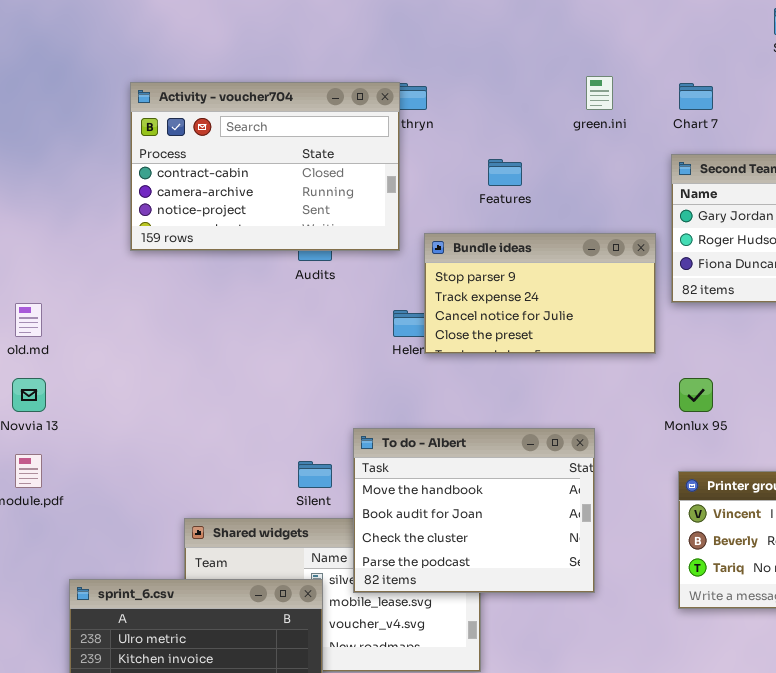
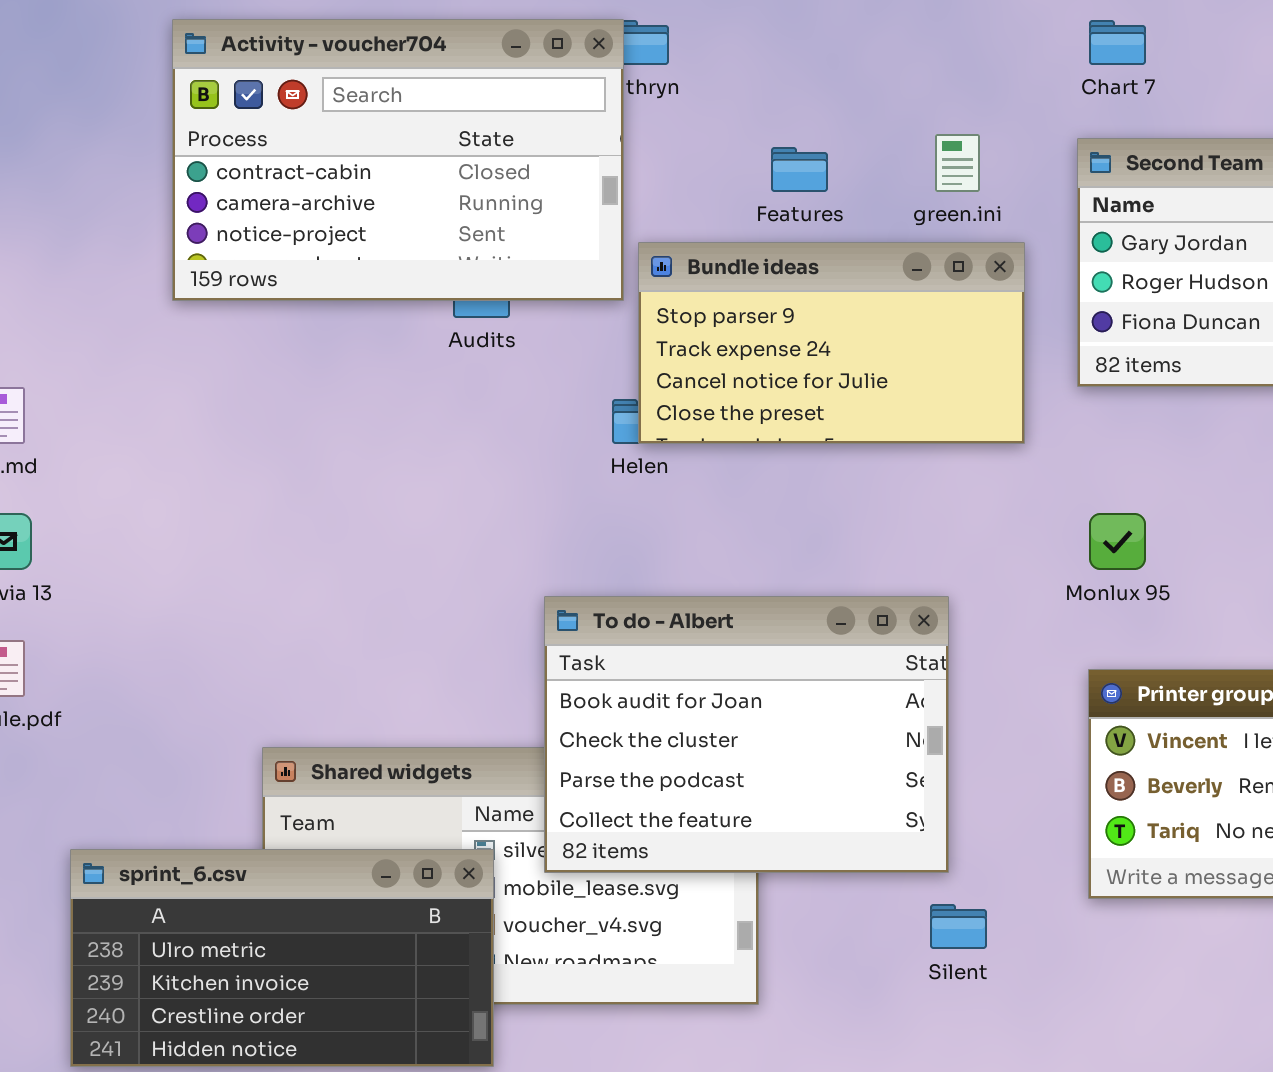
green.ini: [586,76,613,110] -> [935,134,980,192], moved
Bundle ideas: [424,233,656,354] -> [638,242,1025,444], moved
To do - Albert: [353,428,595,593] -> [544,596,949,873], scrolled down 1 row
Silent: [298,461,332,488] -> [930,904,987,949], moved

